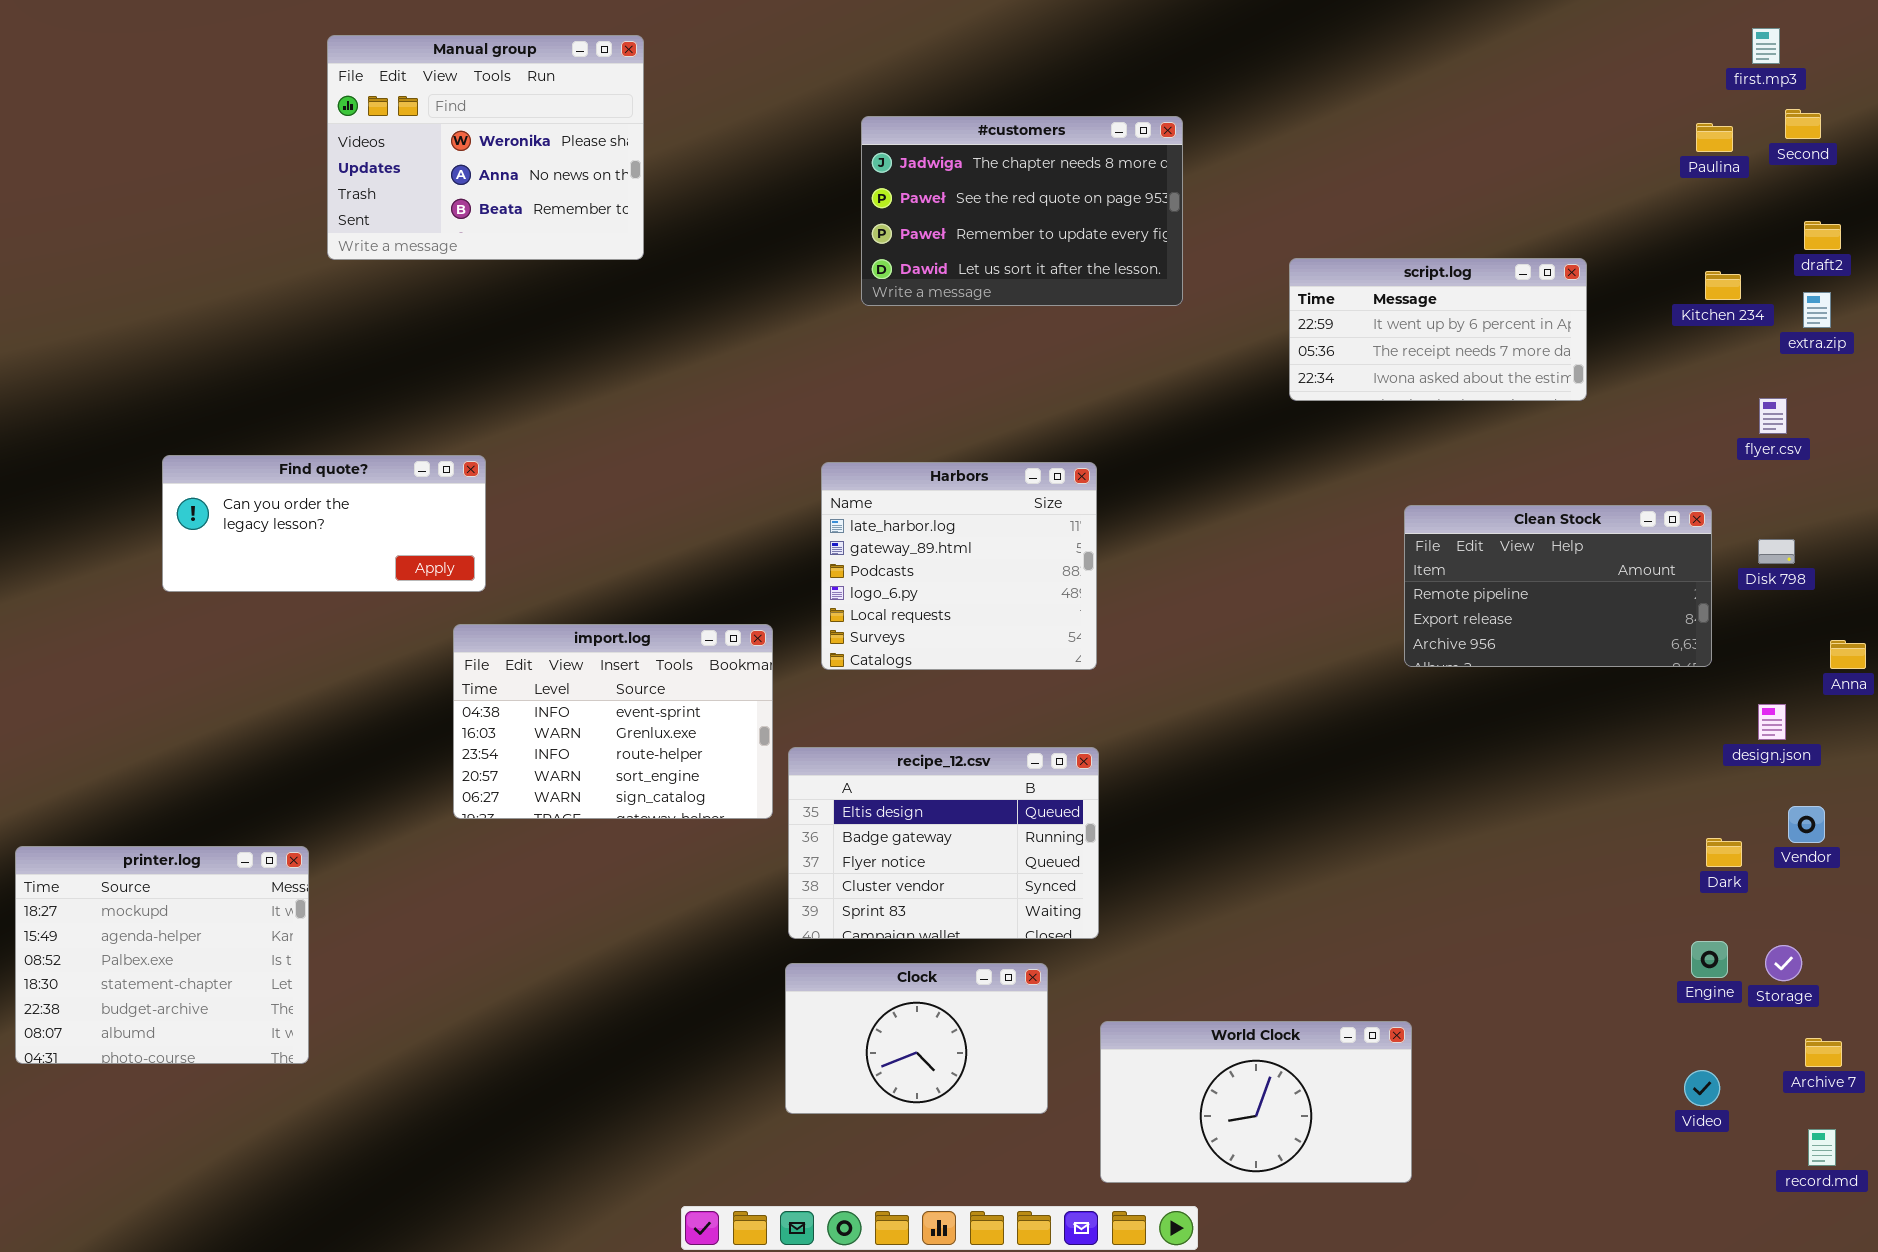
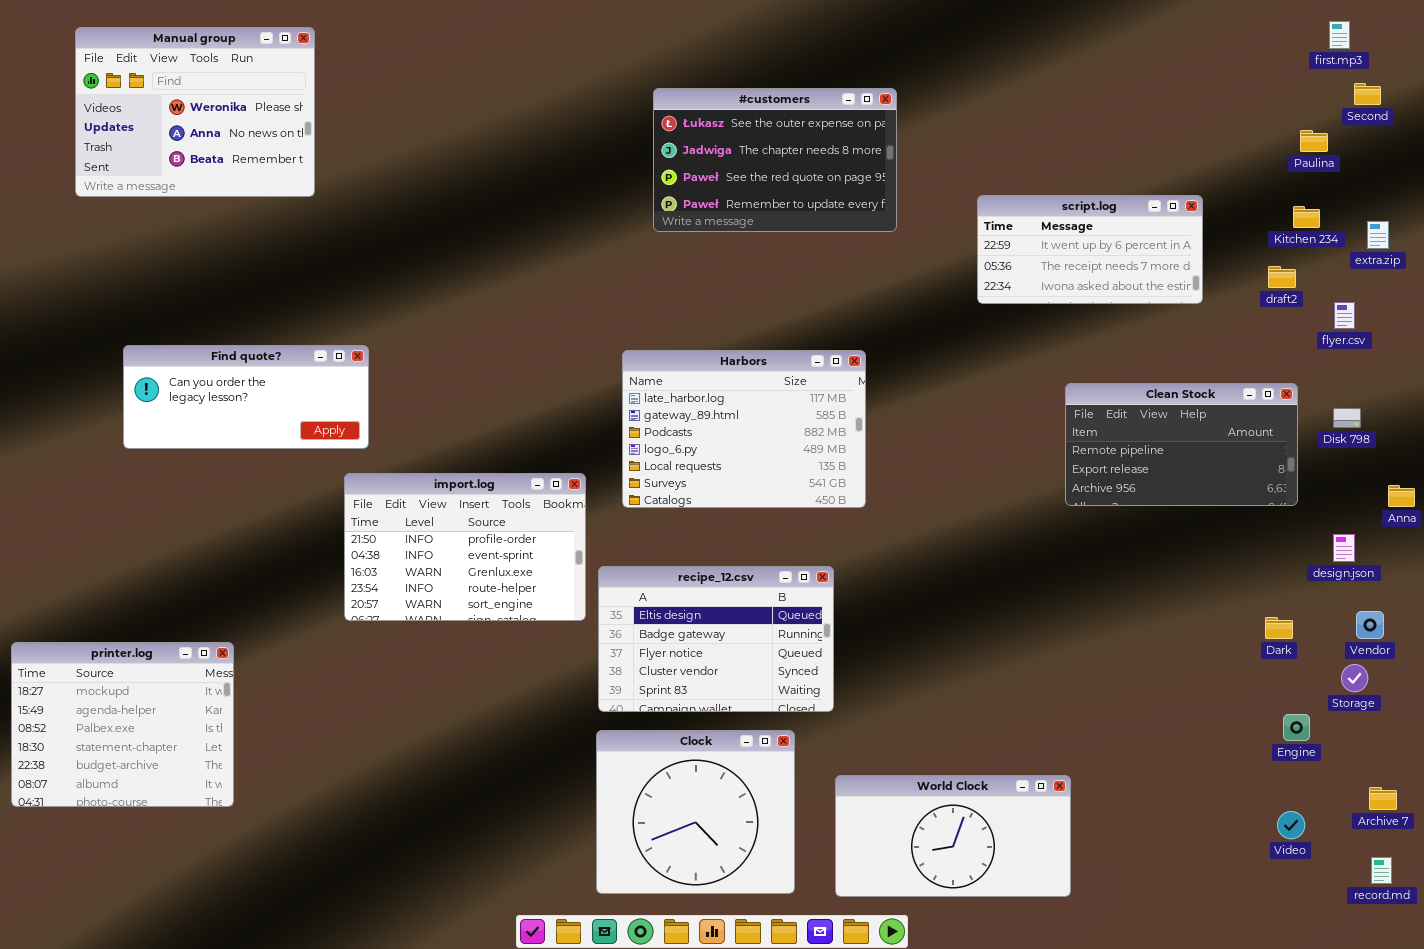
Manual group: [327,35,644,260] -> [75,27,315,197], moved
#customers: [861,116,1183,306] -> [653,88,897,232], scrolled up 1 row
Paulina: [1696,123,1733,152] -> [1300,130,1328,152], moved
draft2: [1804,221,1841,250] -> [1268,266,1296,288], moved
Harbors: [821,462,1097,670] -> [622,350,866,508], resized
import.log: [453,624,773,819] -> [344,473,586,621], scrolled up 1 row
Dark: [1706,838,1742,867] -> [1265,617,1293,639], moved
Storage: [1765,945,1802,981] -> [1341,664,1368,692], moved
Clock: [785,963,1048,1114] -> [596,730,795,894], resized

